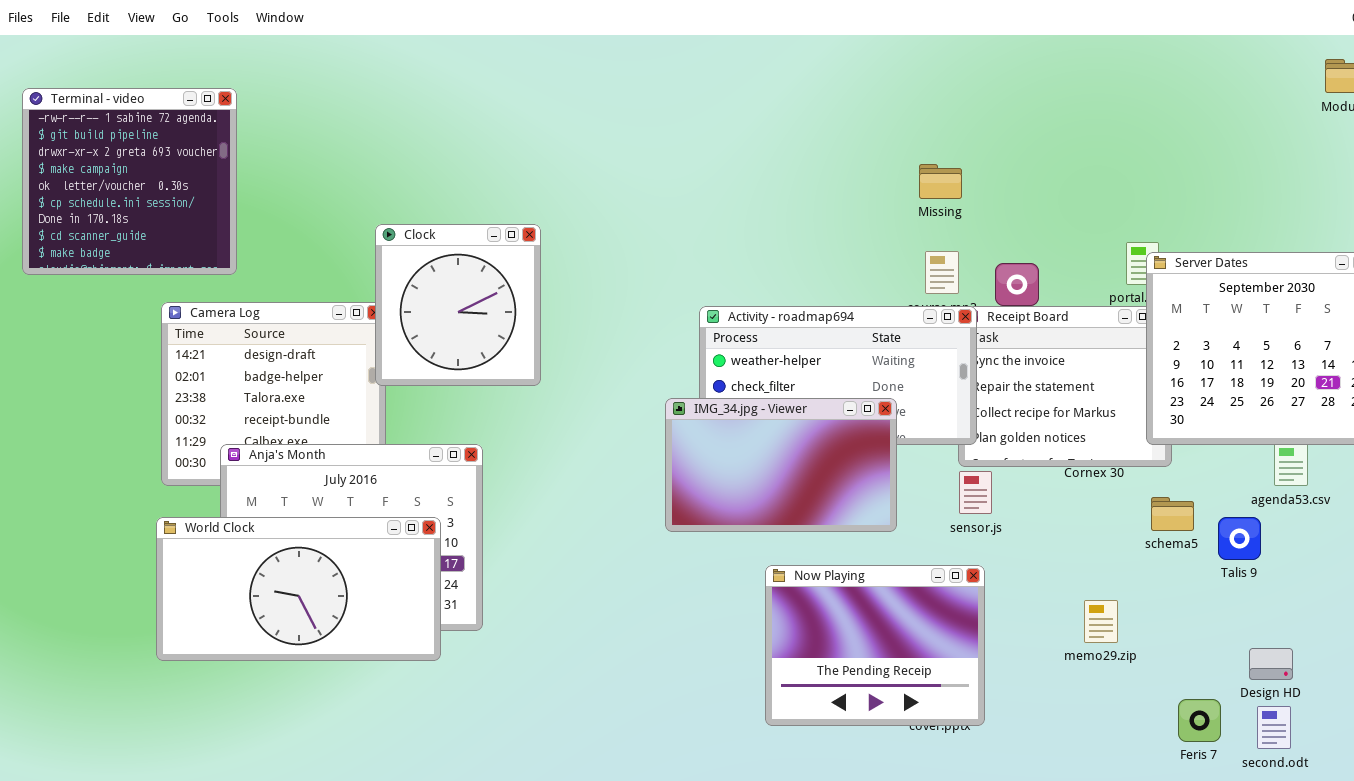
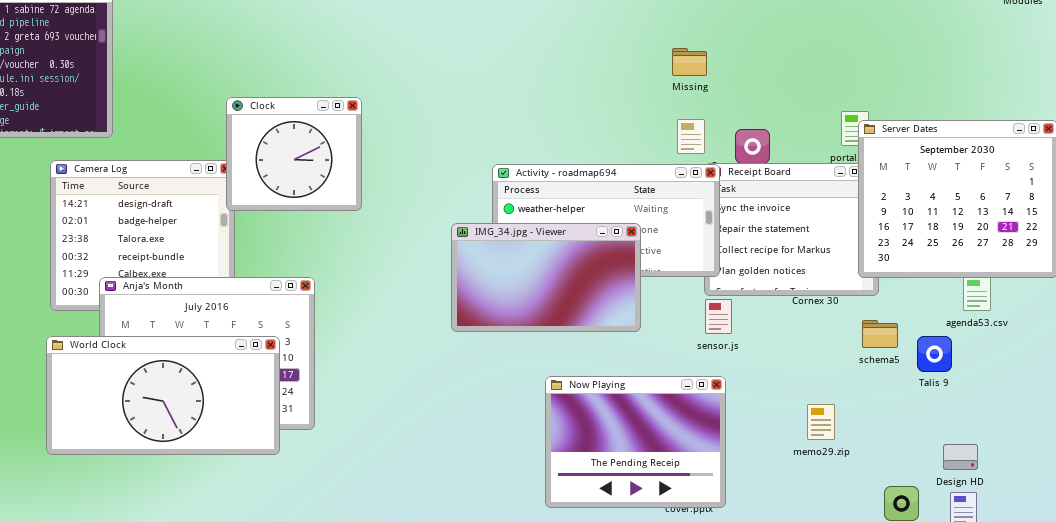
Clock: [375,224,541,386] -> [226,97,362,211], resized
IMG_34.jpg - Viewer: [665,398,897,532] -> [451,223,641,332], moved

